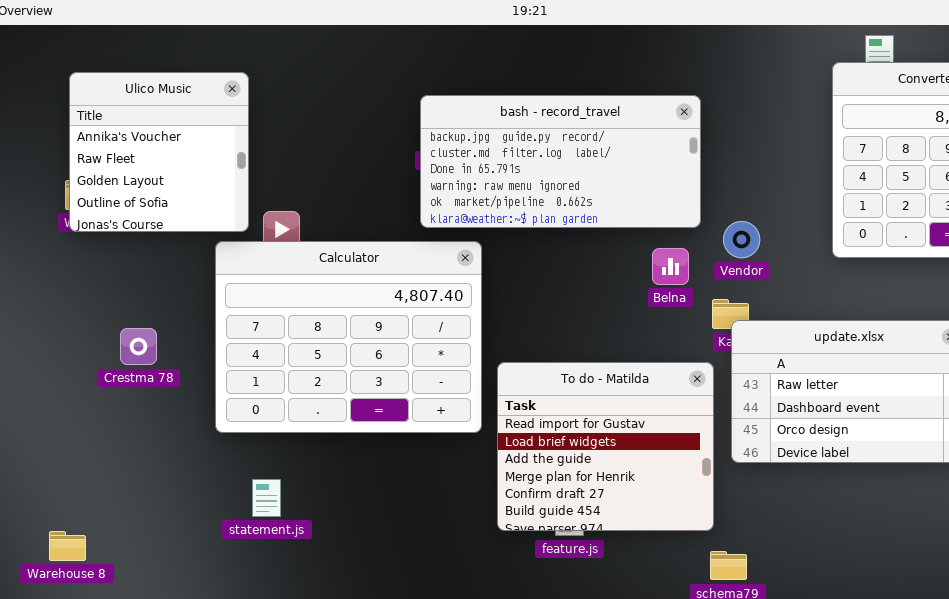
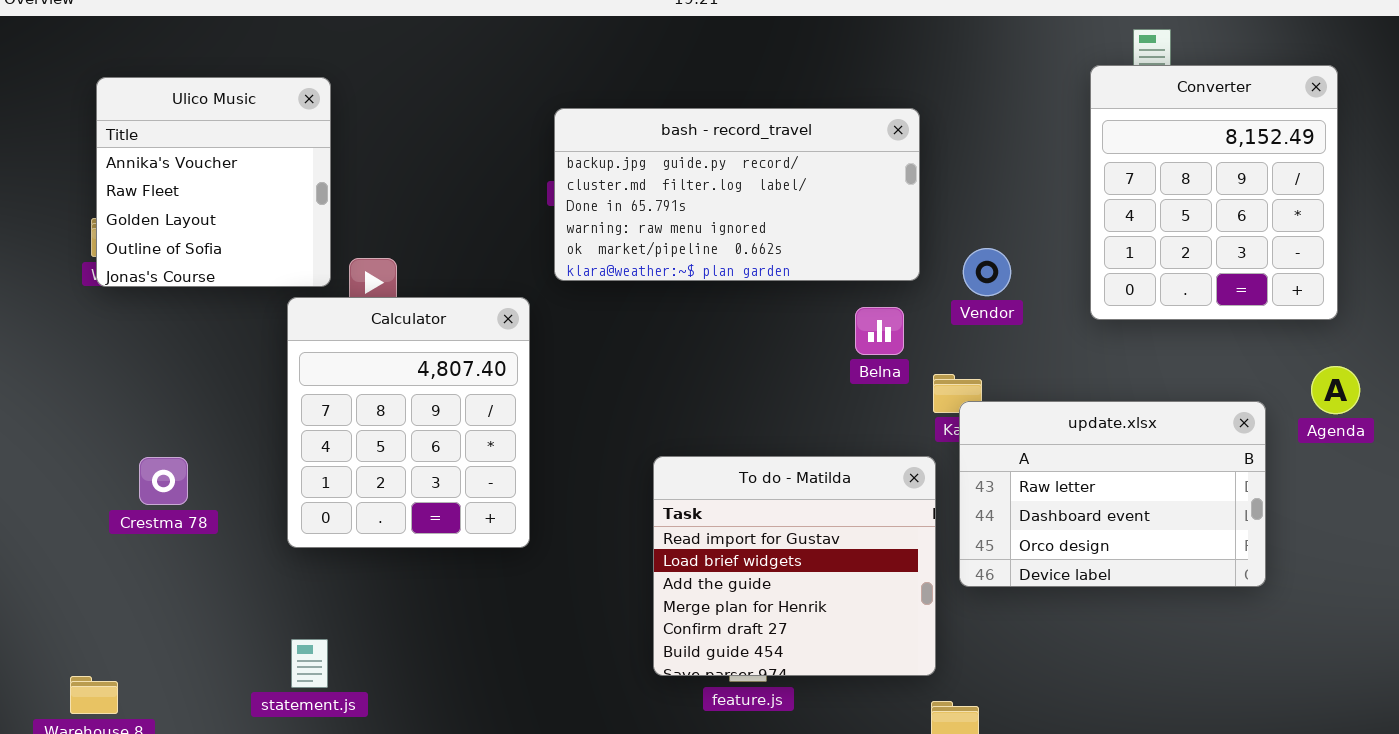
Vendor: [723,221,760,258] -> [963,248,1011,296], moved
Calculator: [215,241,482,433] -> [287,297,530,548], resized
Crestma 78: [120,328,157,365] -> [139,457,188,505], moved
statement.js: [252,479,281,517] -> [291,639,328,688], moved

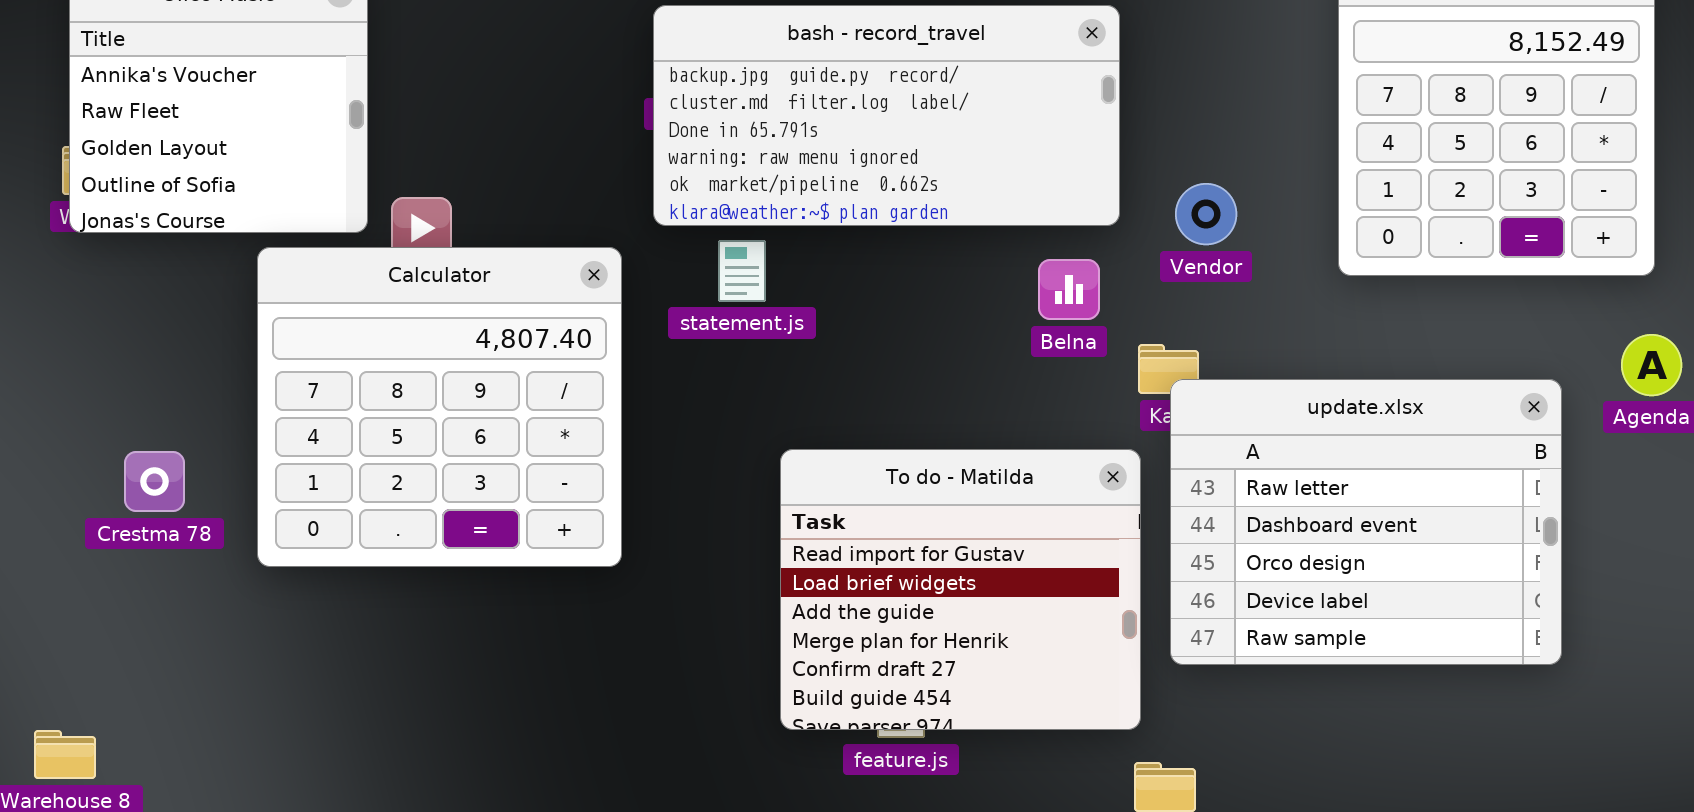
Calculator: [287,297,530,548] -> [257,247,622,567], resized
update.xlsx: [959,401,1266,587] -> [1170,379,1562,665], resized
statement.js: [291,639,328,688] -> [718,240,766,302], moved

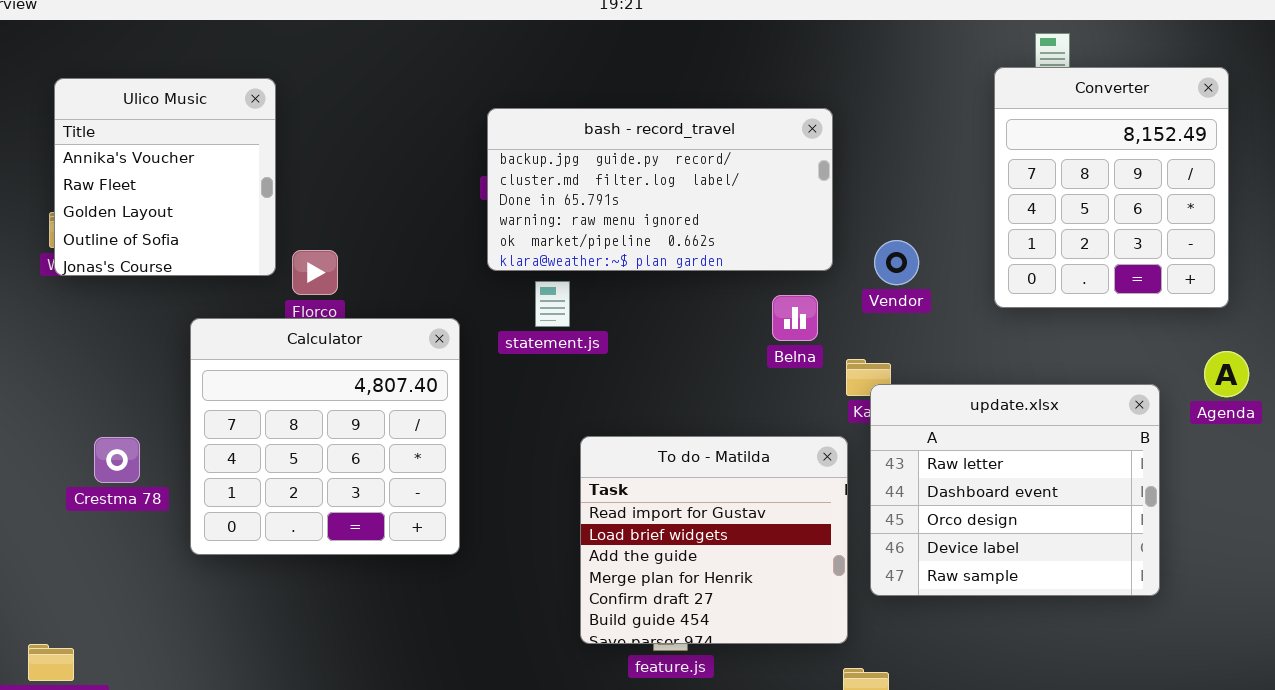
Calculator: [257,247,622,567] -> [190,318,460,555], moved

